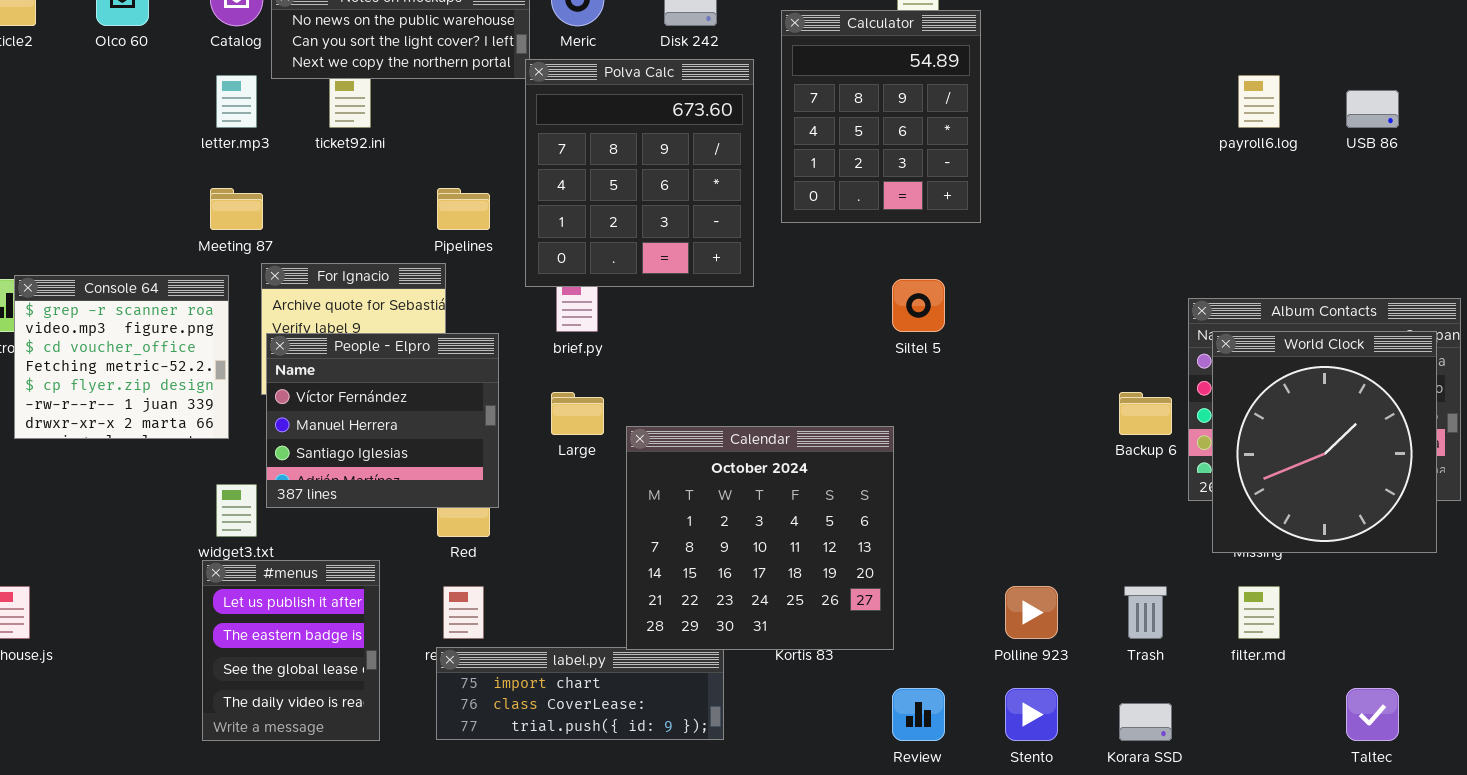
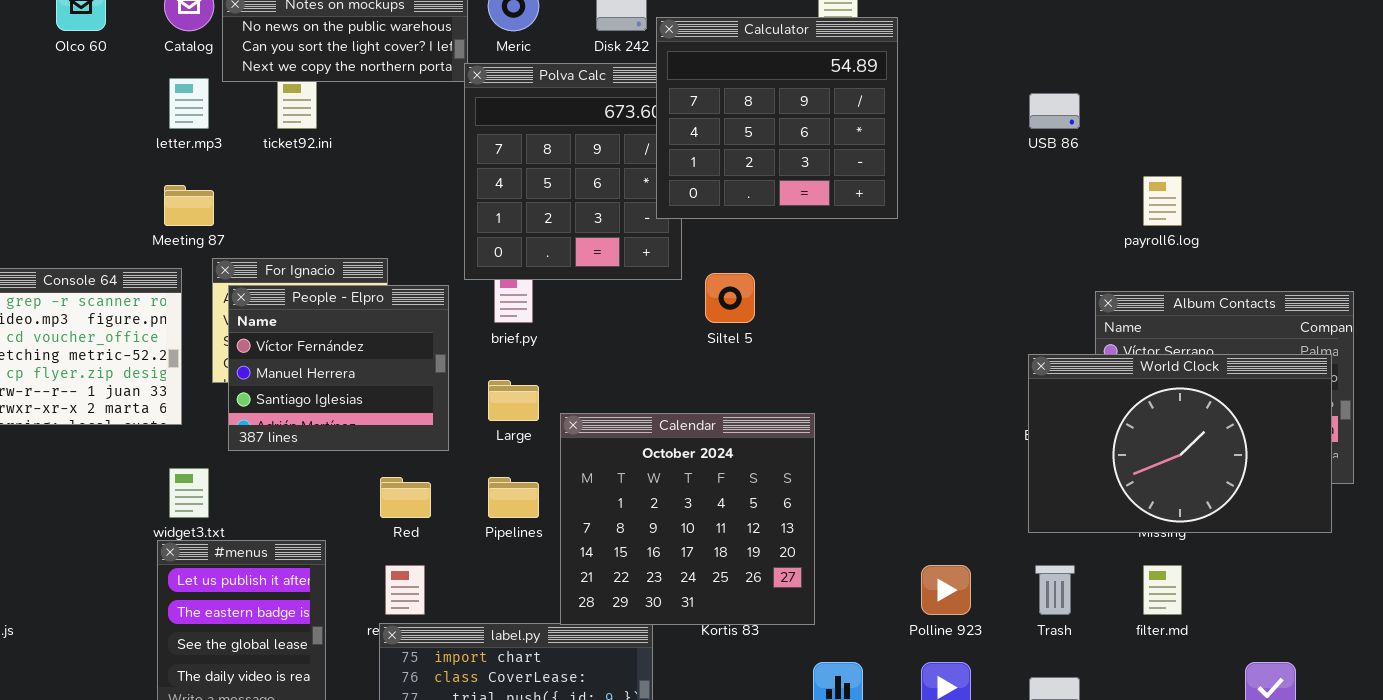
Calculator: [781,10,981,223] -> [656,17,898,219], resized
payroll6.log: [1238,75,1280,128] -> [1143,176,1182,226], moved
USB 86: [1346,90,1399,128] -> [1029,93,1080,129], moved
Pipelines: [437,188,490,230] -> [488,477,539,518], moved
Siltel 5: [892,279,945,332] -> [705,273,755,323], moved
World Clock: [1212,331,1437,553] -> [1028,354,1332,533], resized
People - Elpro: [266,333,499,508] -> [228,285,449,451], moved

